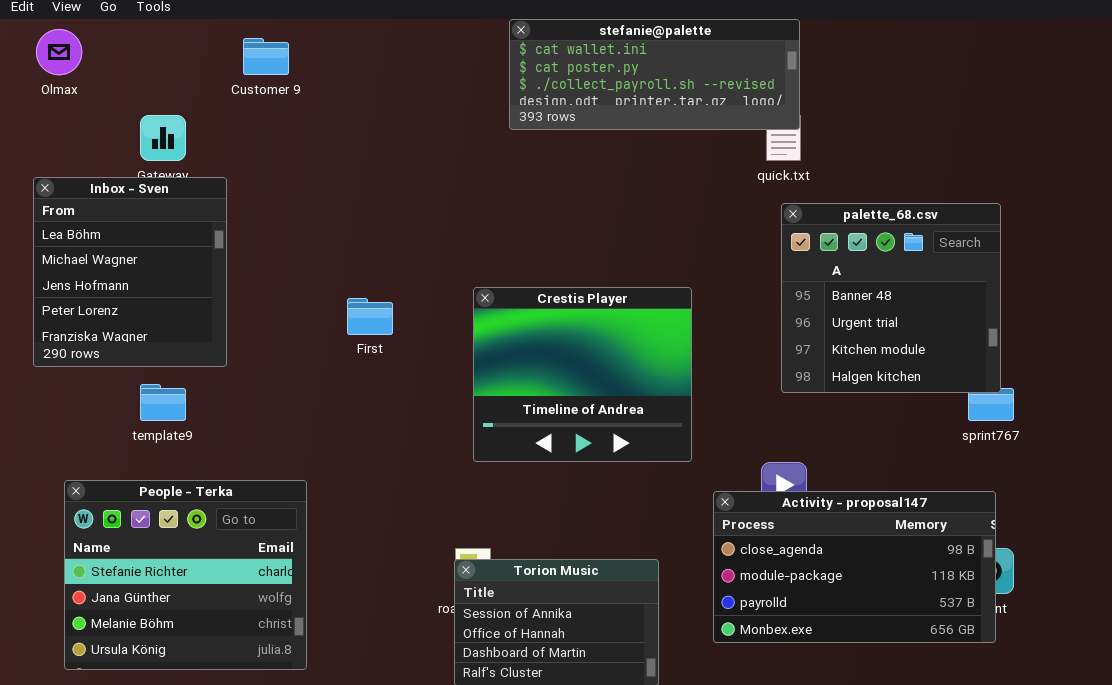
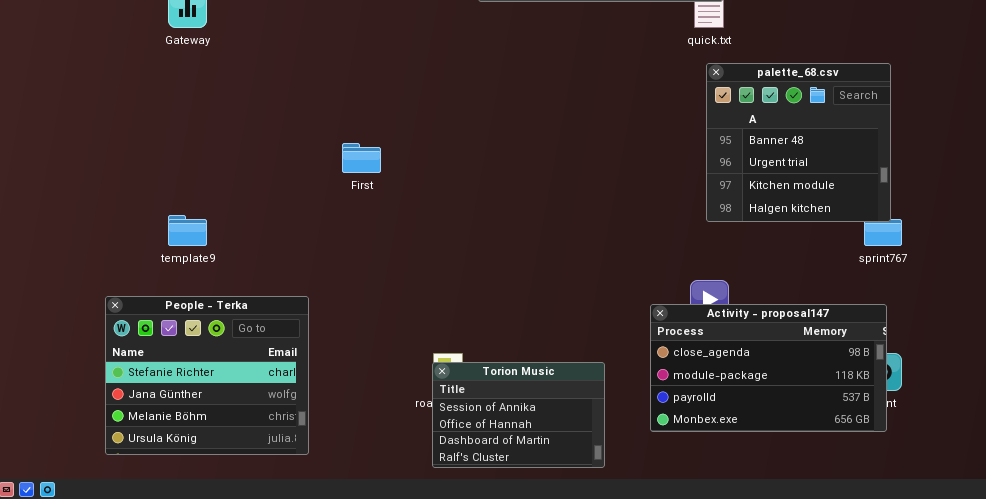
Inbox - Sven: [33,177,227,367] -> none, closed
Crestis Player: [473,287,692,462] -> none, closed

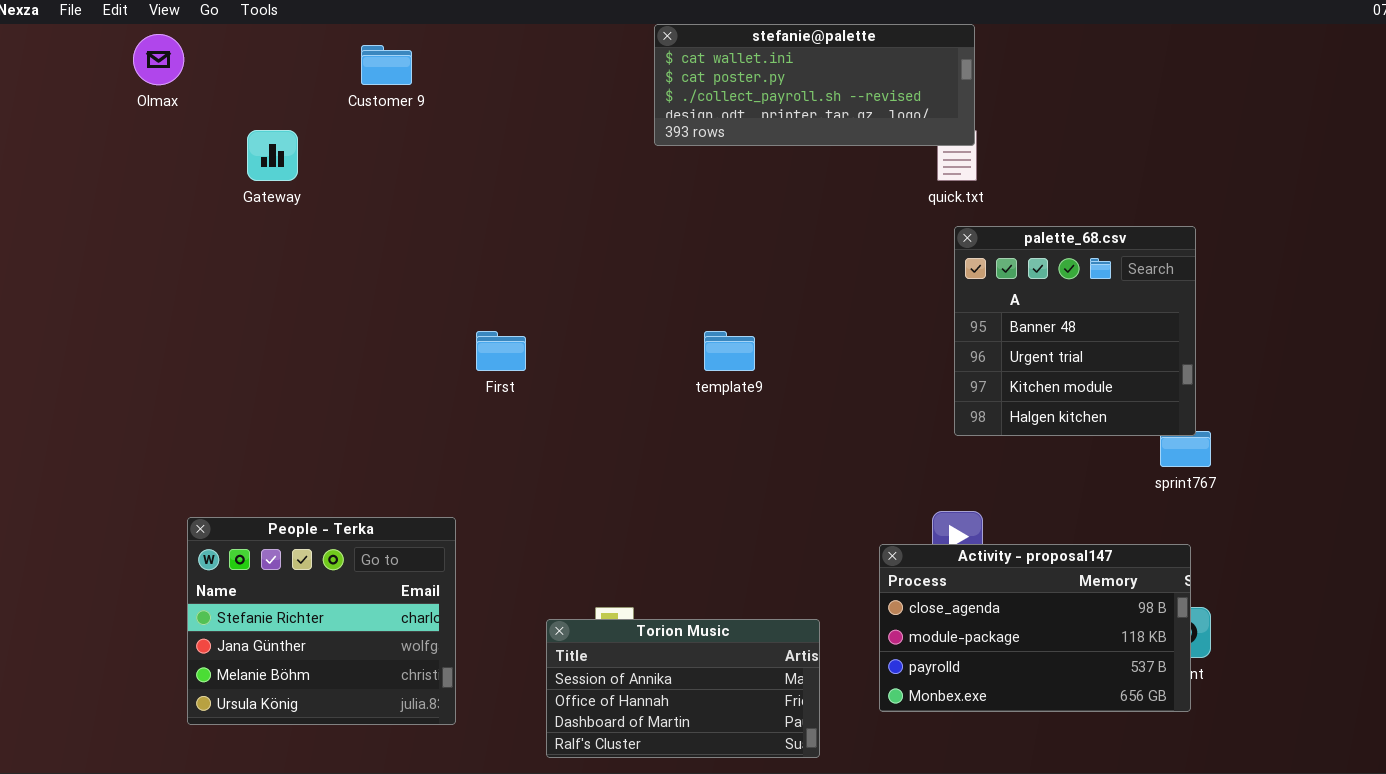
template9: [168,215,207,246] -> [704,331,755,371], moved
People - Terka: [105,296,309,455] -> [187,517,456,725], moved
Torion Music: [432,362,605,468] -> [546,619,820,758], resized

